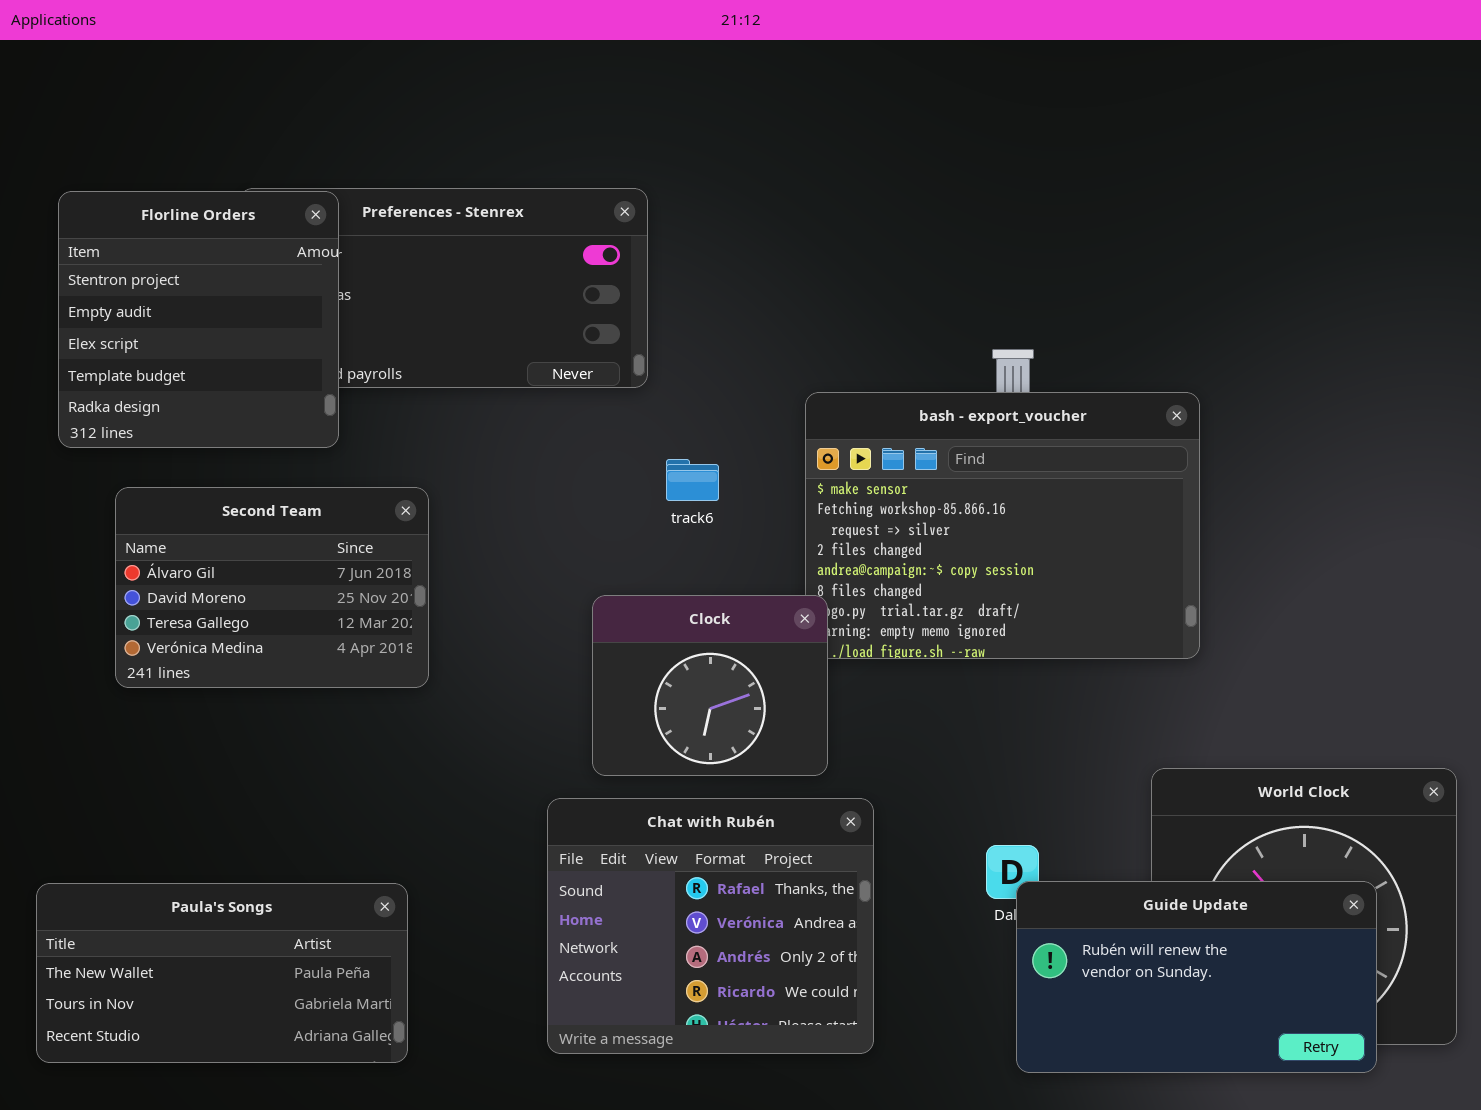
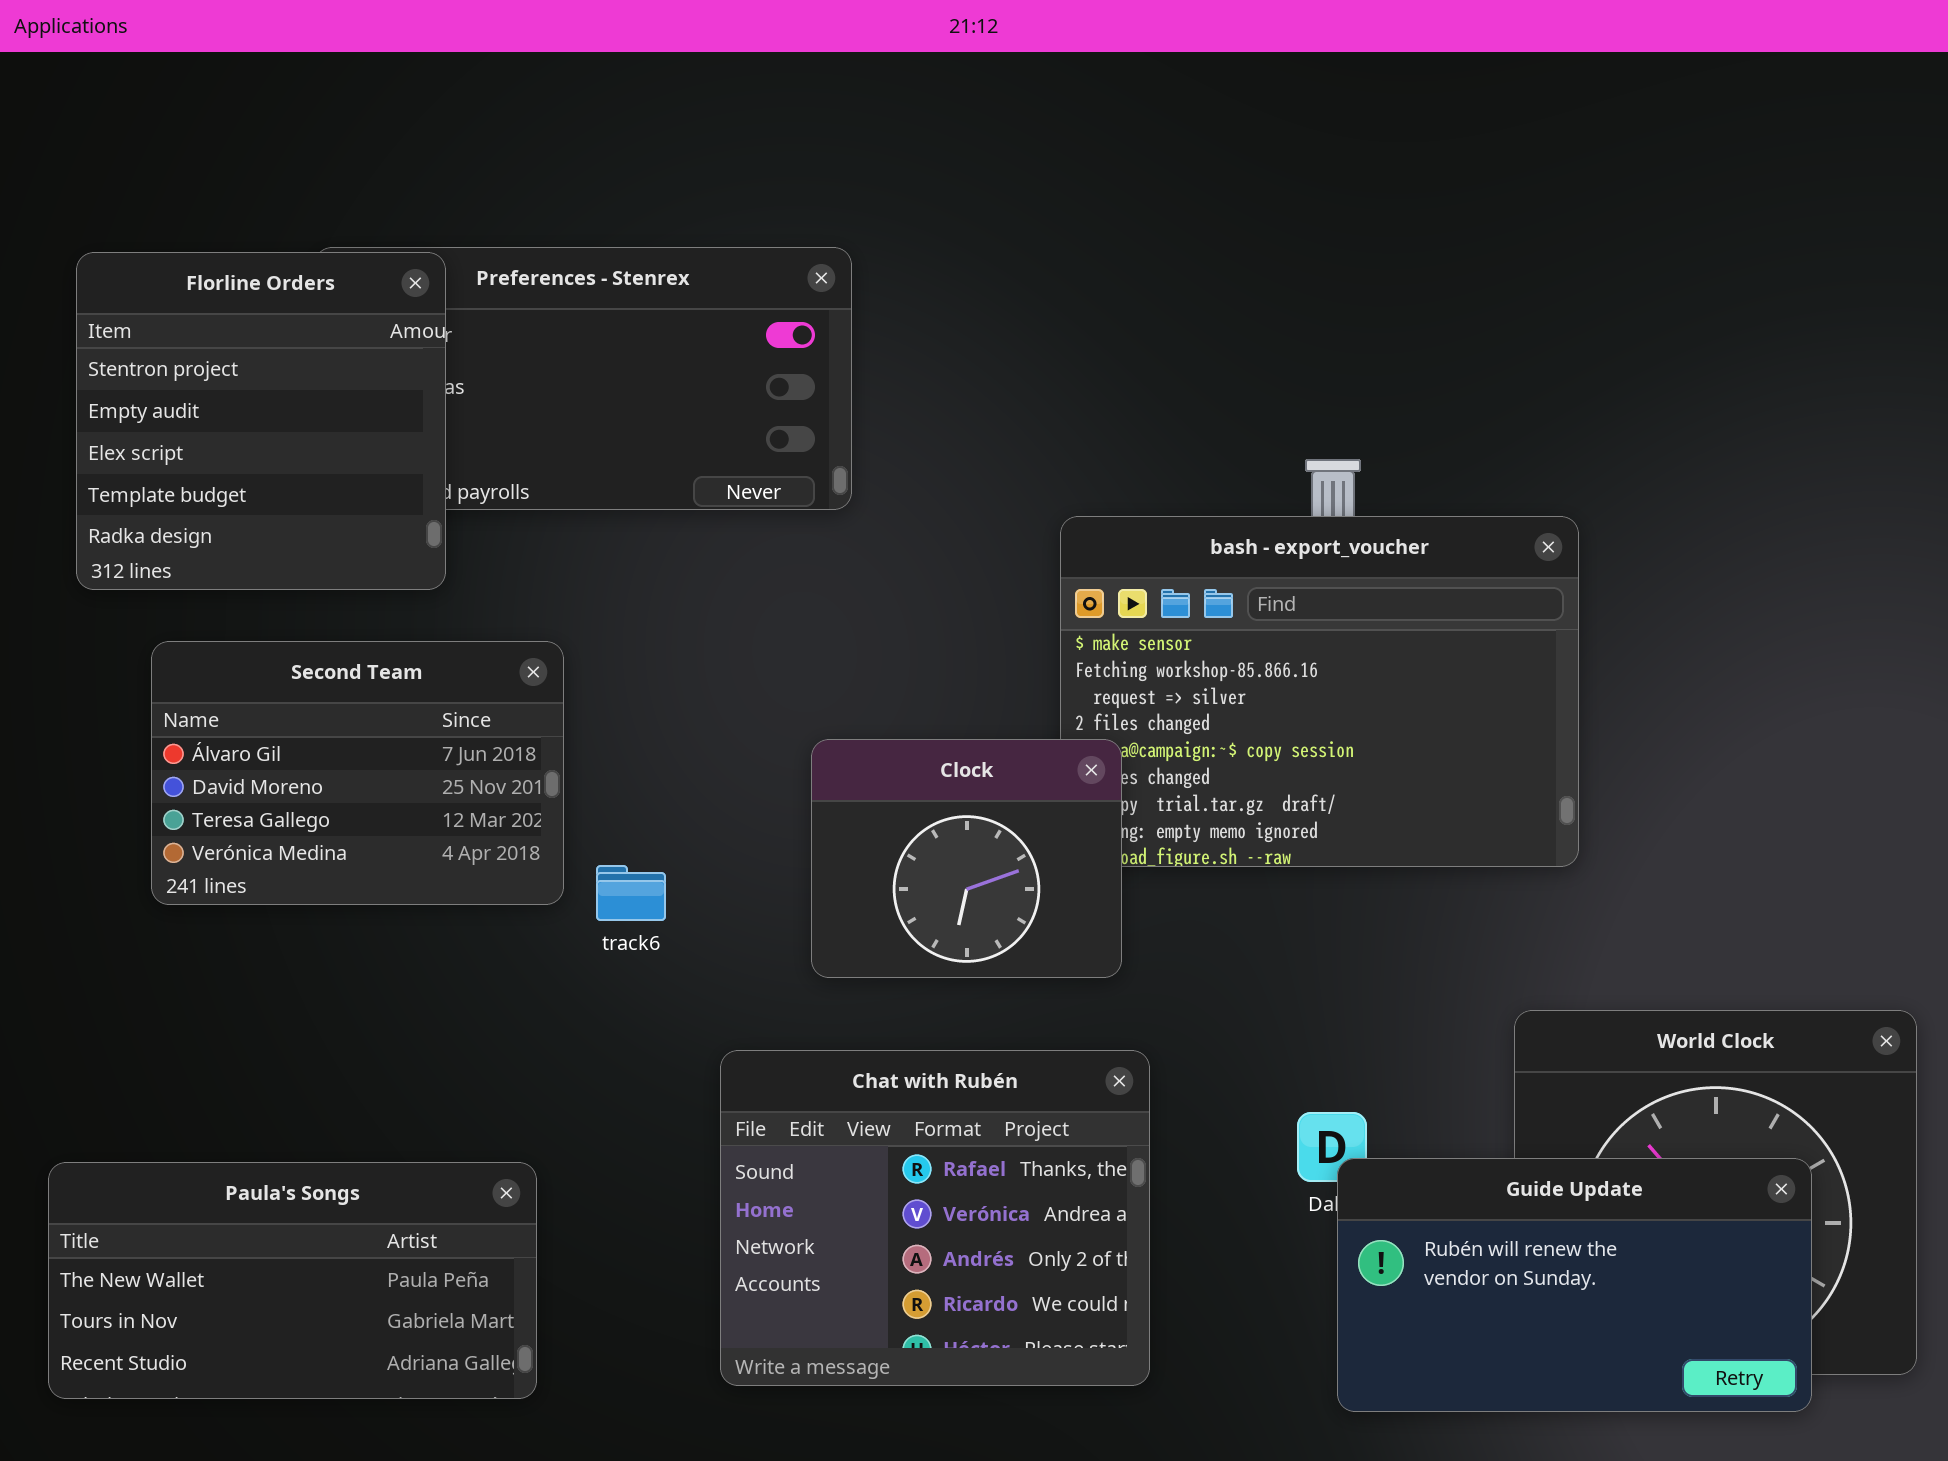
track6: [666,459,719,501] -> [596,865,666,921], moved
Clock: [592,595,828,776] -> [811,739,1122,978], moved

